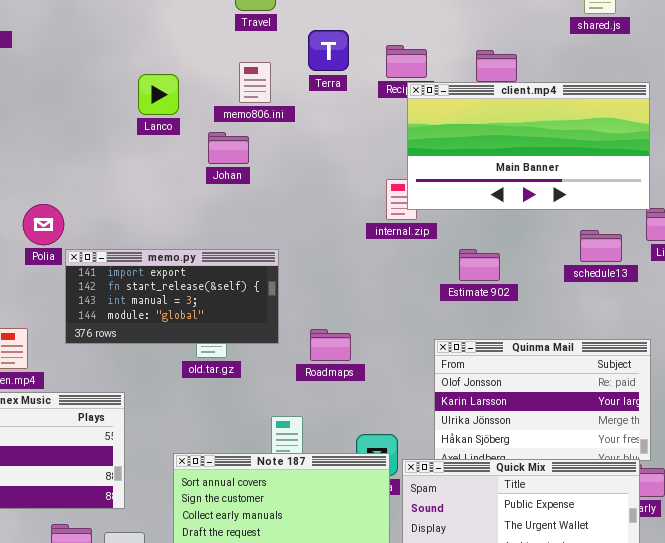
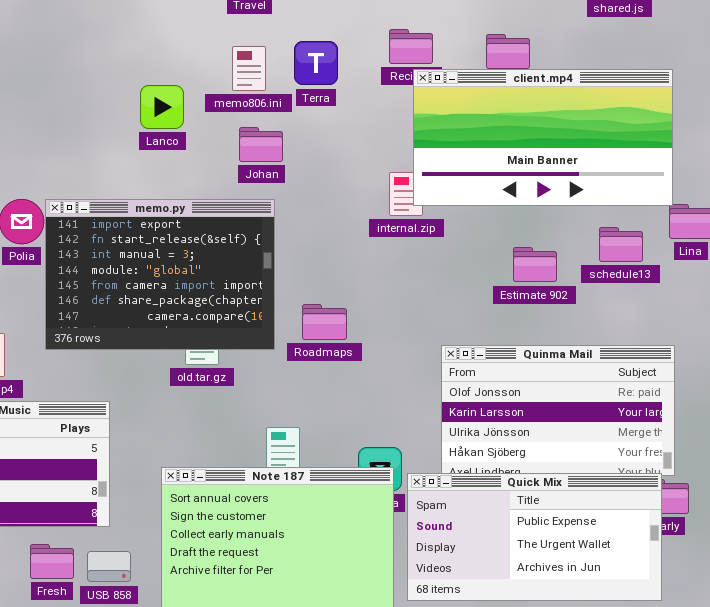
Terra: [308,30,349,71] -> [294,41,338,85], moved
Lanco: [138,74,179,115] -> [140,85,184,129], moved
Johan: [208,132,249,164] -> [239,127,283,162], moved
Estimate 902: [459,249,500,281] -> [513,247,557,282], moved
memo.py: [65,249,279,344] -> [45,199,275,350], resized
Roadmaps: [310,329,351,361] -> [302,304,347,340], moved

